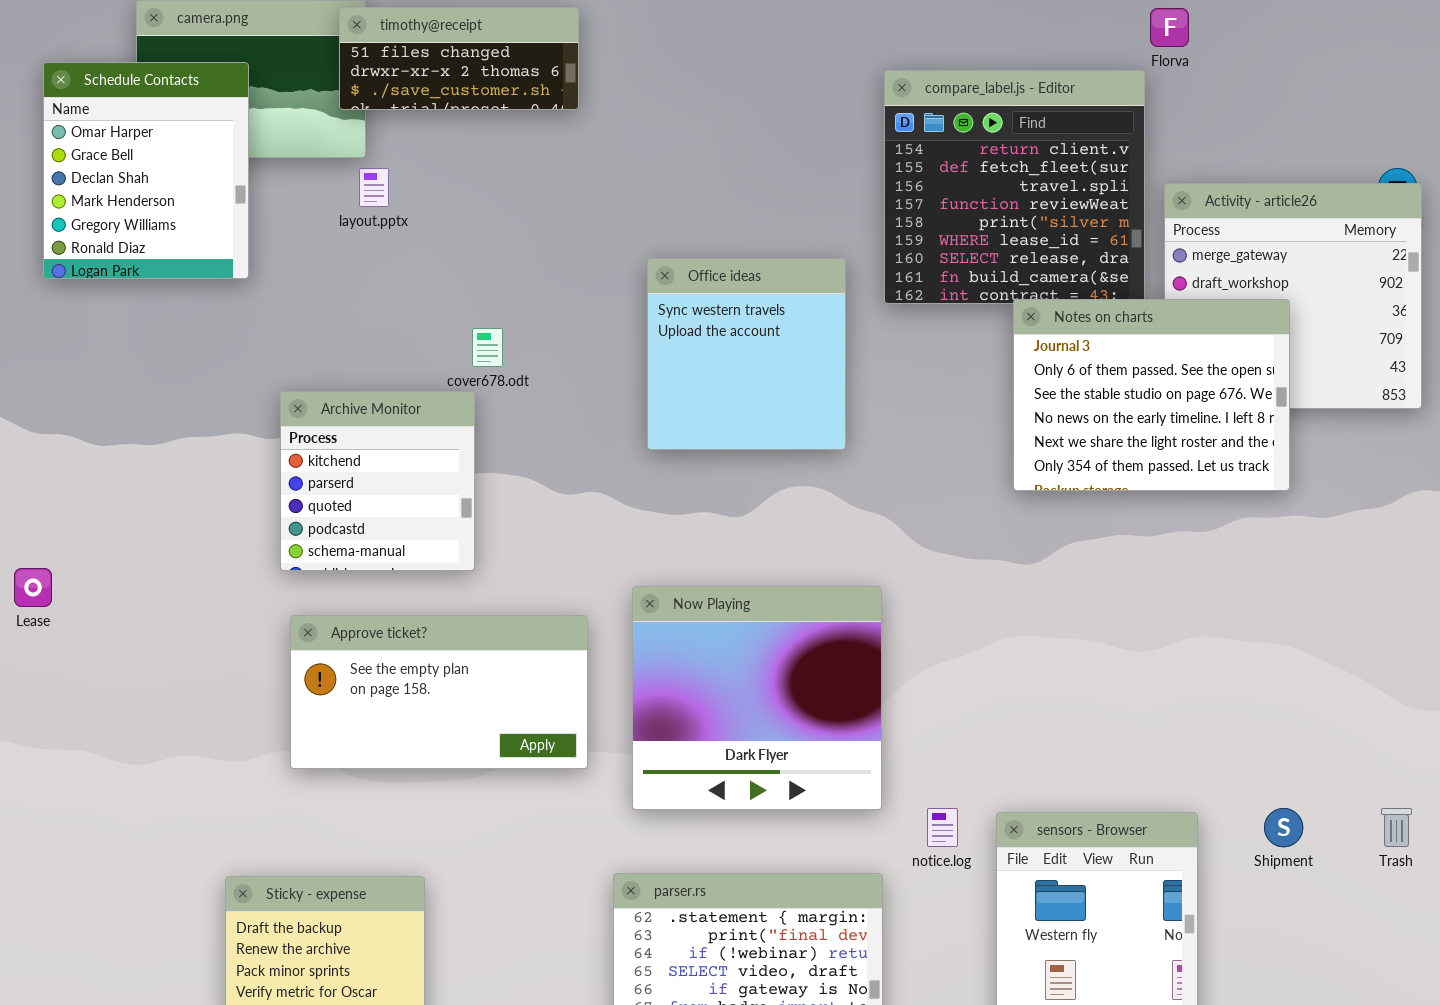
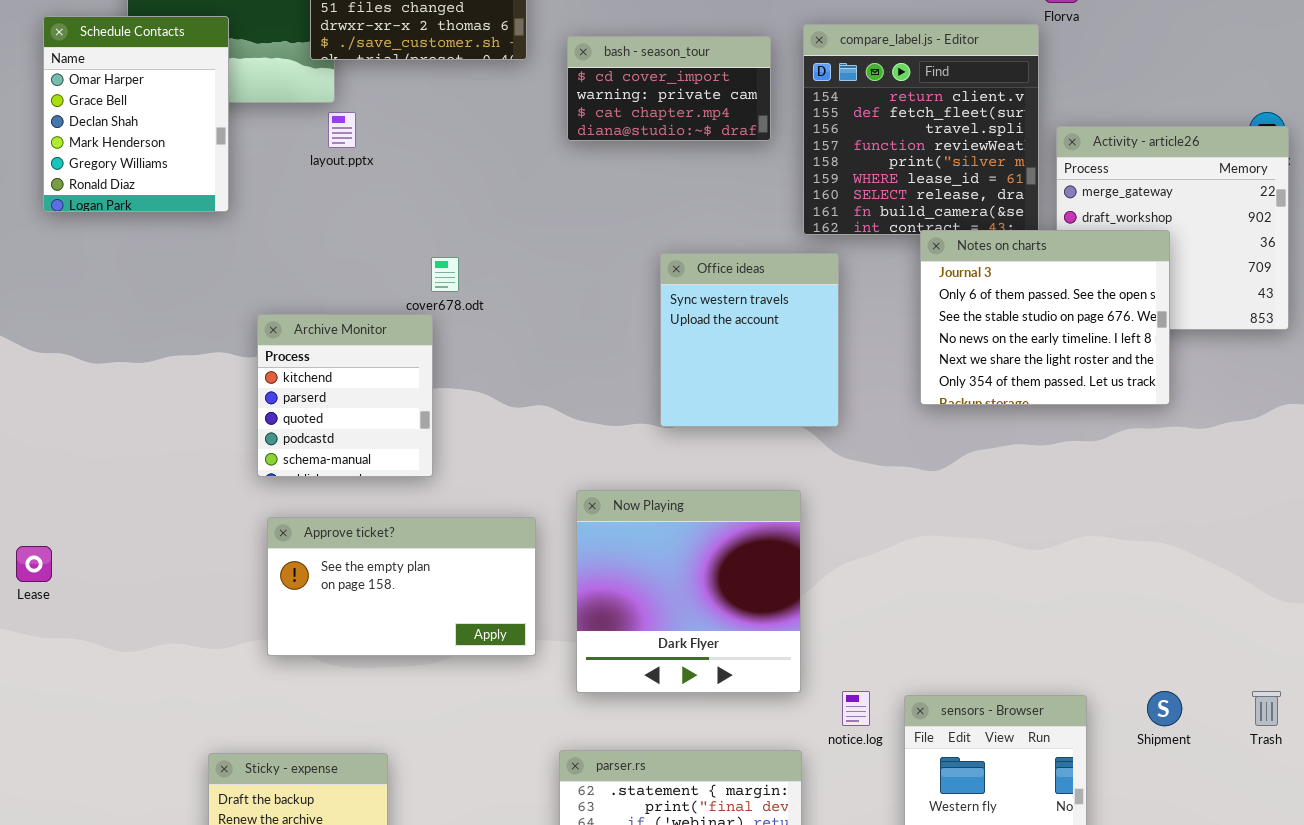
bash - season_tour: none -> [567,36,771,141], opened
Office ideas: [647,258,846,450] -> [660,253,839,427], moved
Lease: [14,568,52,607] -> [16,546,52,582], moved

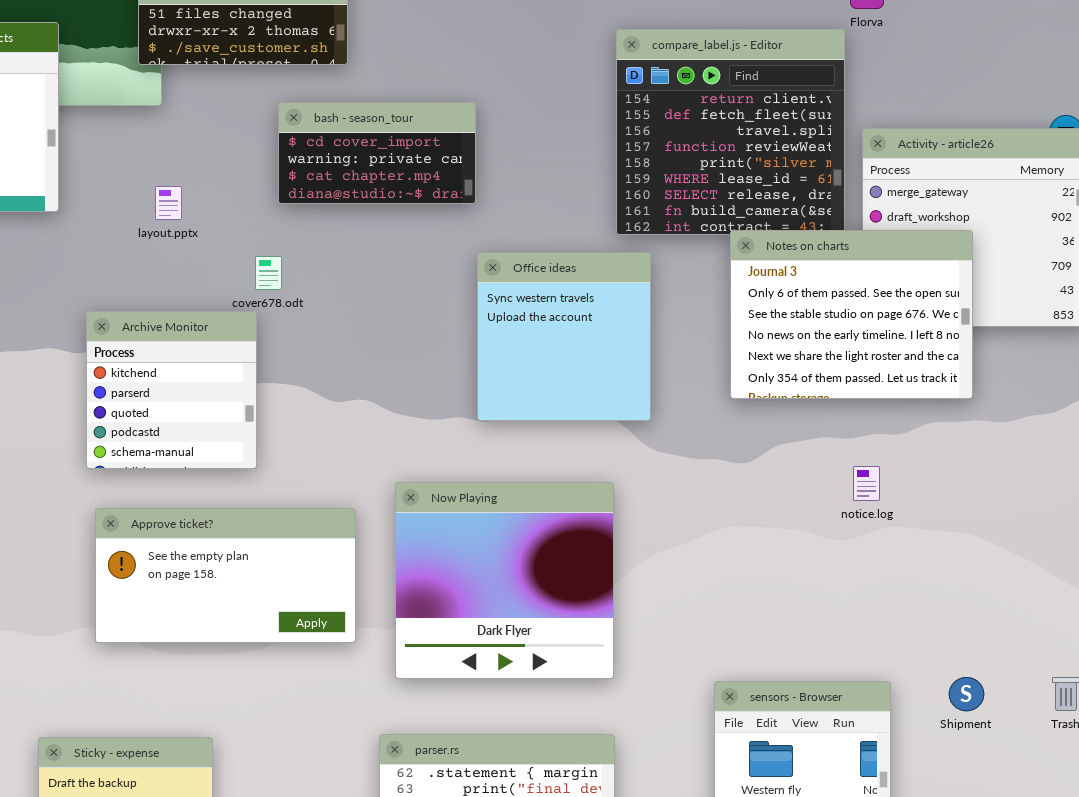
bash - season_tour: [567,36,771,141] -> [278,102,476,204], moved
layout.pptx: [328,112,356,148] -> [155,186,182,220], moved
notice.log: [842,691,870,726] -> [853,466,880,501], moved

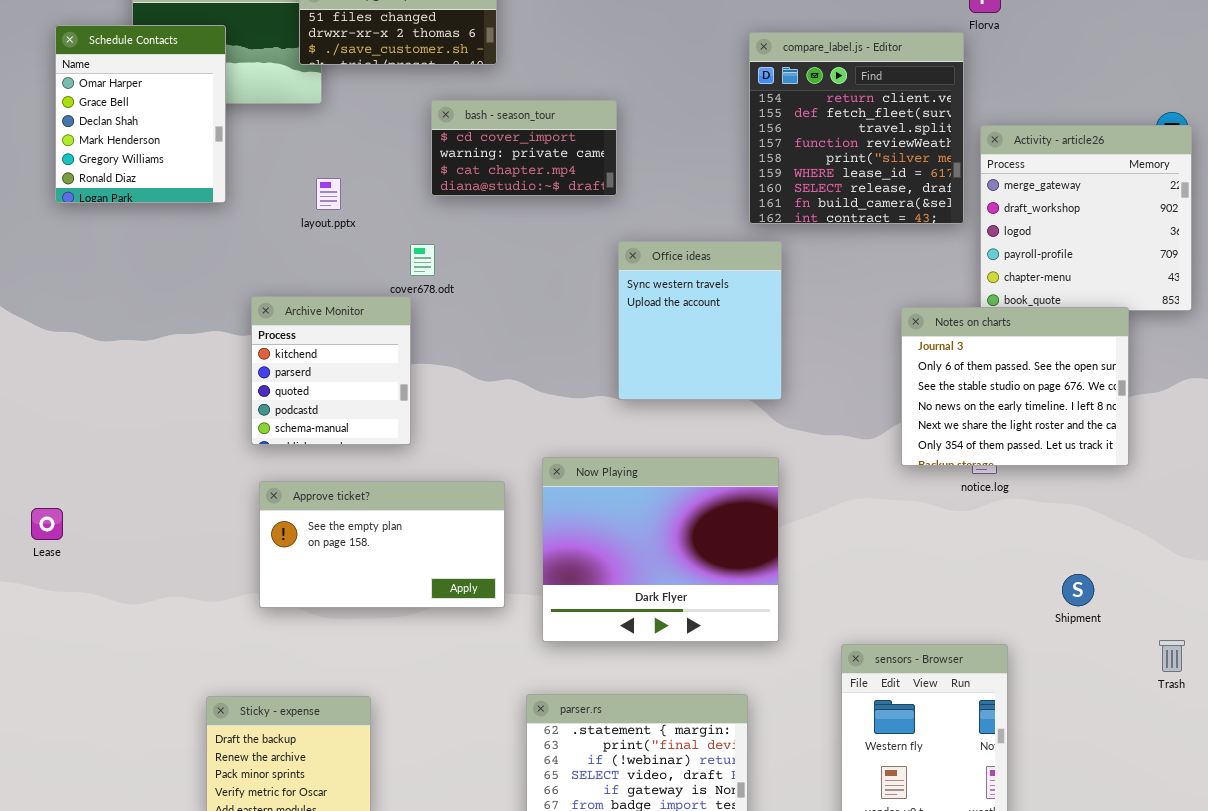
Notes on charts: [730,230,973,399] -> [901,307,1129,466], moved
Now Playing: [395,482,614,679] -> [542,457,779,642], resized
Shipment: [949,677,984,711] -> [1062,574,1094,606], moved

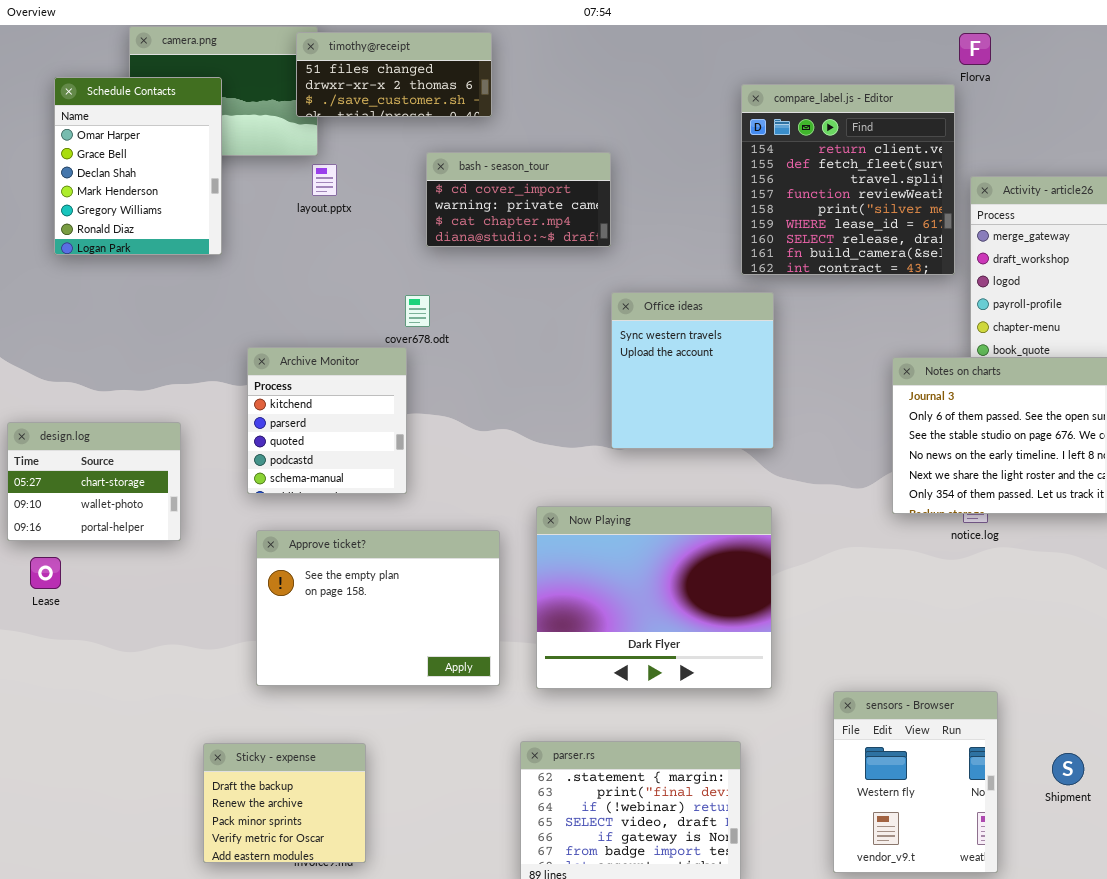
layout.pptx: [316,178,341,210] -> [312,164,337,196], moved
design.log: none -> [7,422,181,541], opened
Approve ticket?: [259,481,505,608] -> [256,530,500,686], resized
Shipment: [1062,574,1094,606] -> [1052,753,1084,785], moved

